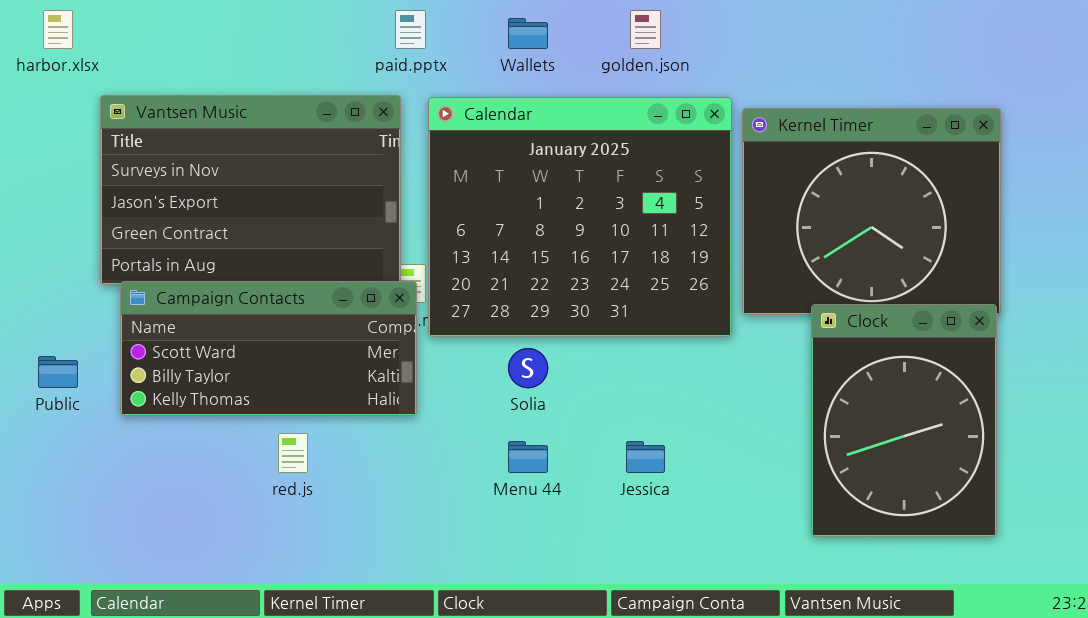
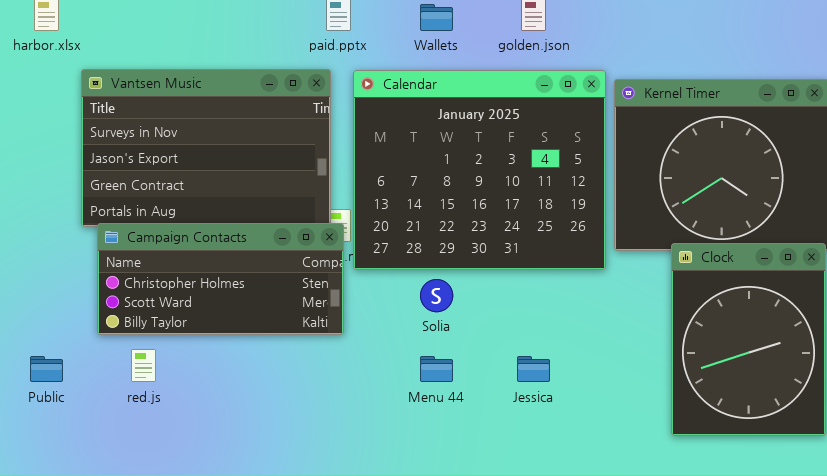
Campaign Contacts: [120,281,417,416] -> [97,223,344,335], scrolled up 1 row
Public: [38,356,78,388] -> [30,356,63,382], moved
red.js: [278,433,308,473] -> [131,349,156,382], moved

